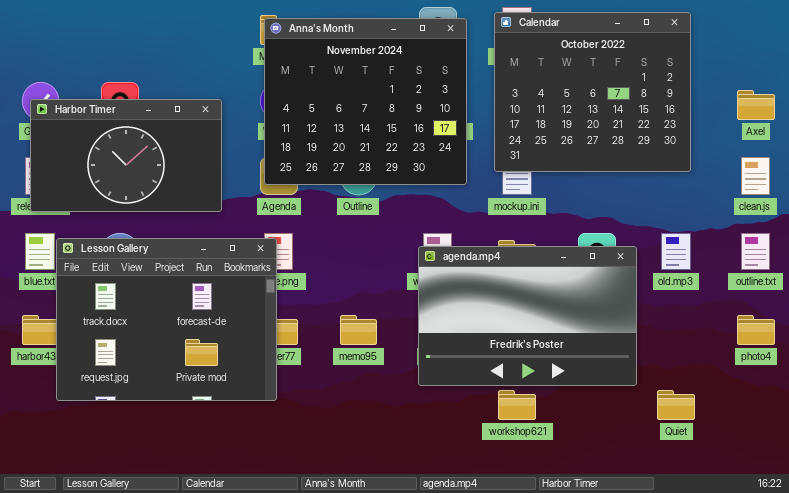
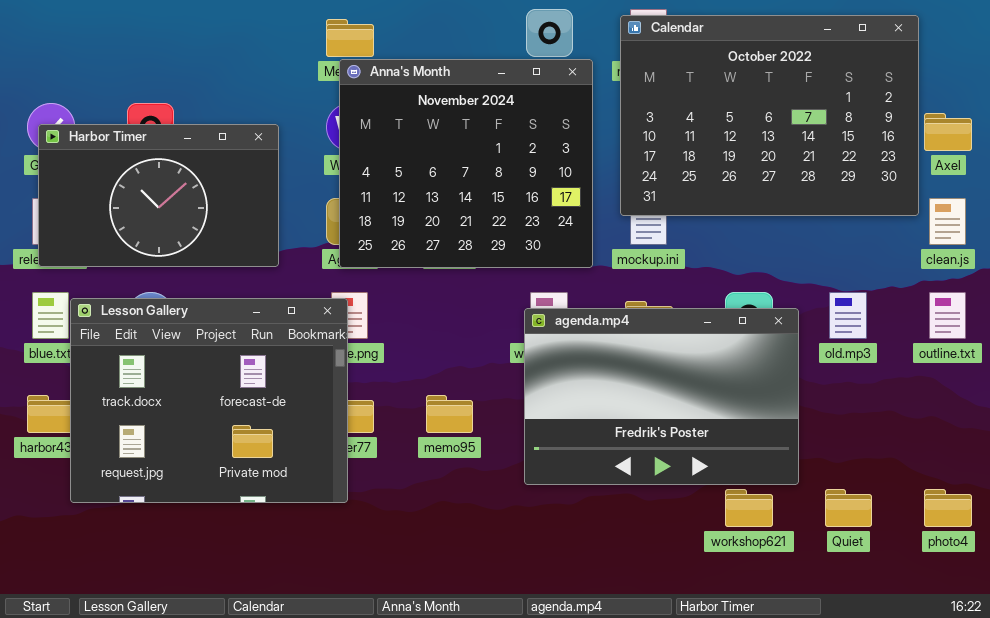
Calendar: [494,12,691,172] -> [620,15,919,216], resized
Anna's Month: [264,18,467,185] -> [339,59,593,268], moved
photo4: [737,315,775,345] -> [924,489,972,527], moved
workshop621: [498,390,536,420] -> [725,489,773,527], moved

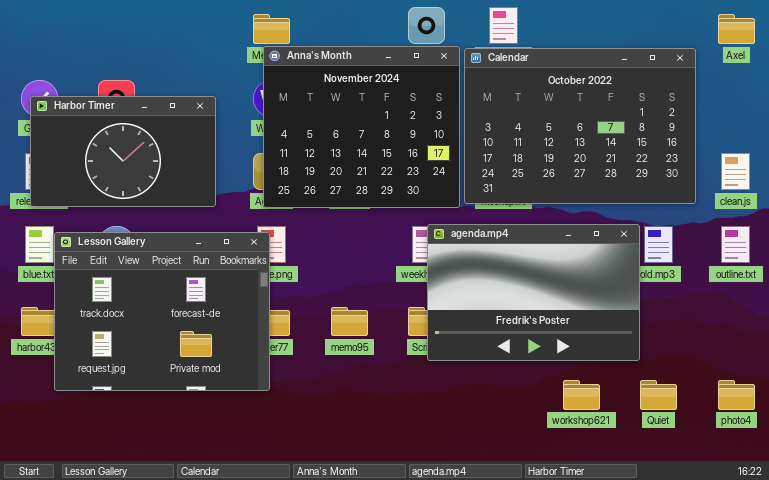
Calendar: [620,15,919,216] -> [464,48,696,204], moved
Axel: [924,113,972,151] -> [718,14,755,44], moved
agenda.mp4: [524,308,799,485] -> [427,224,640,361], moved

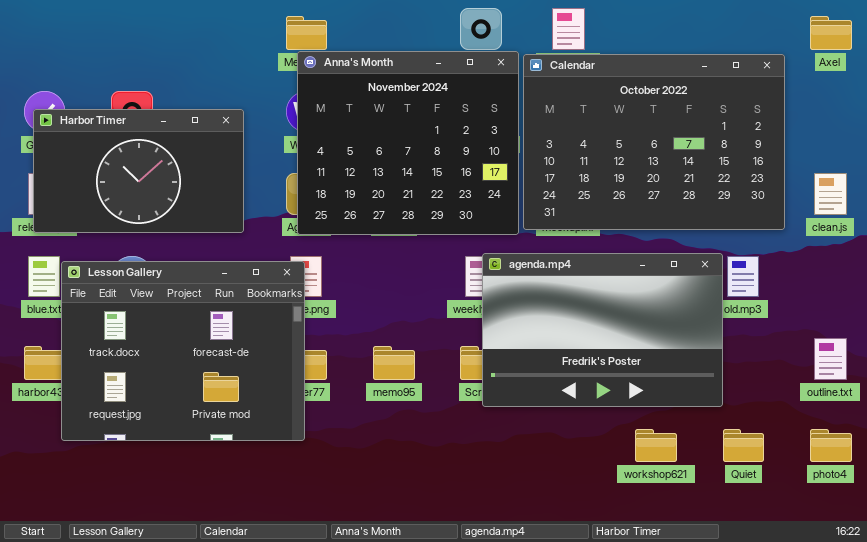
outline.txt: [721,226,750,263] -> [814,338,847,380], moved

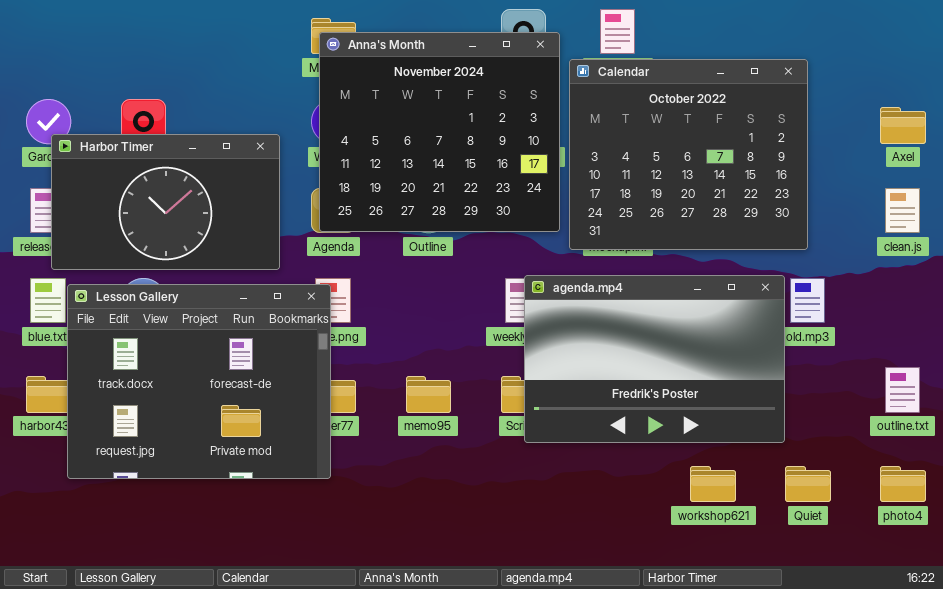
Axel: [810,16,852,50] -> [880,107,926,144], moved
Anna's Month: [297,51,519,235] -> [319,32,560,232], moved
Calendar: [523,54,785,230] -> [569,59,808,250], resized
Harbor Timer: [33,109,244,233] -> [51,134,280,270], moved

